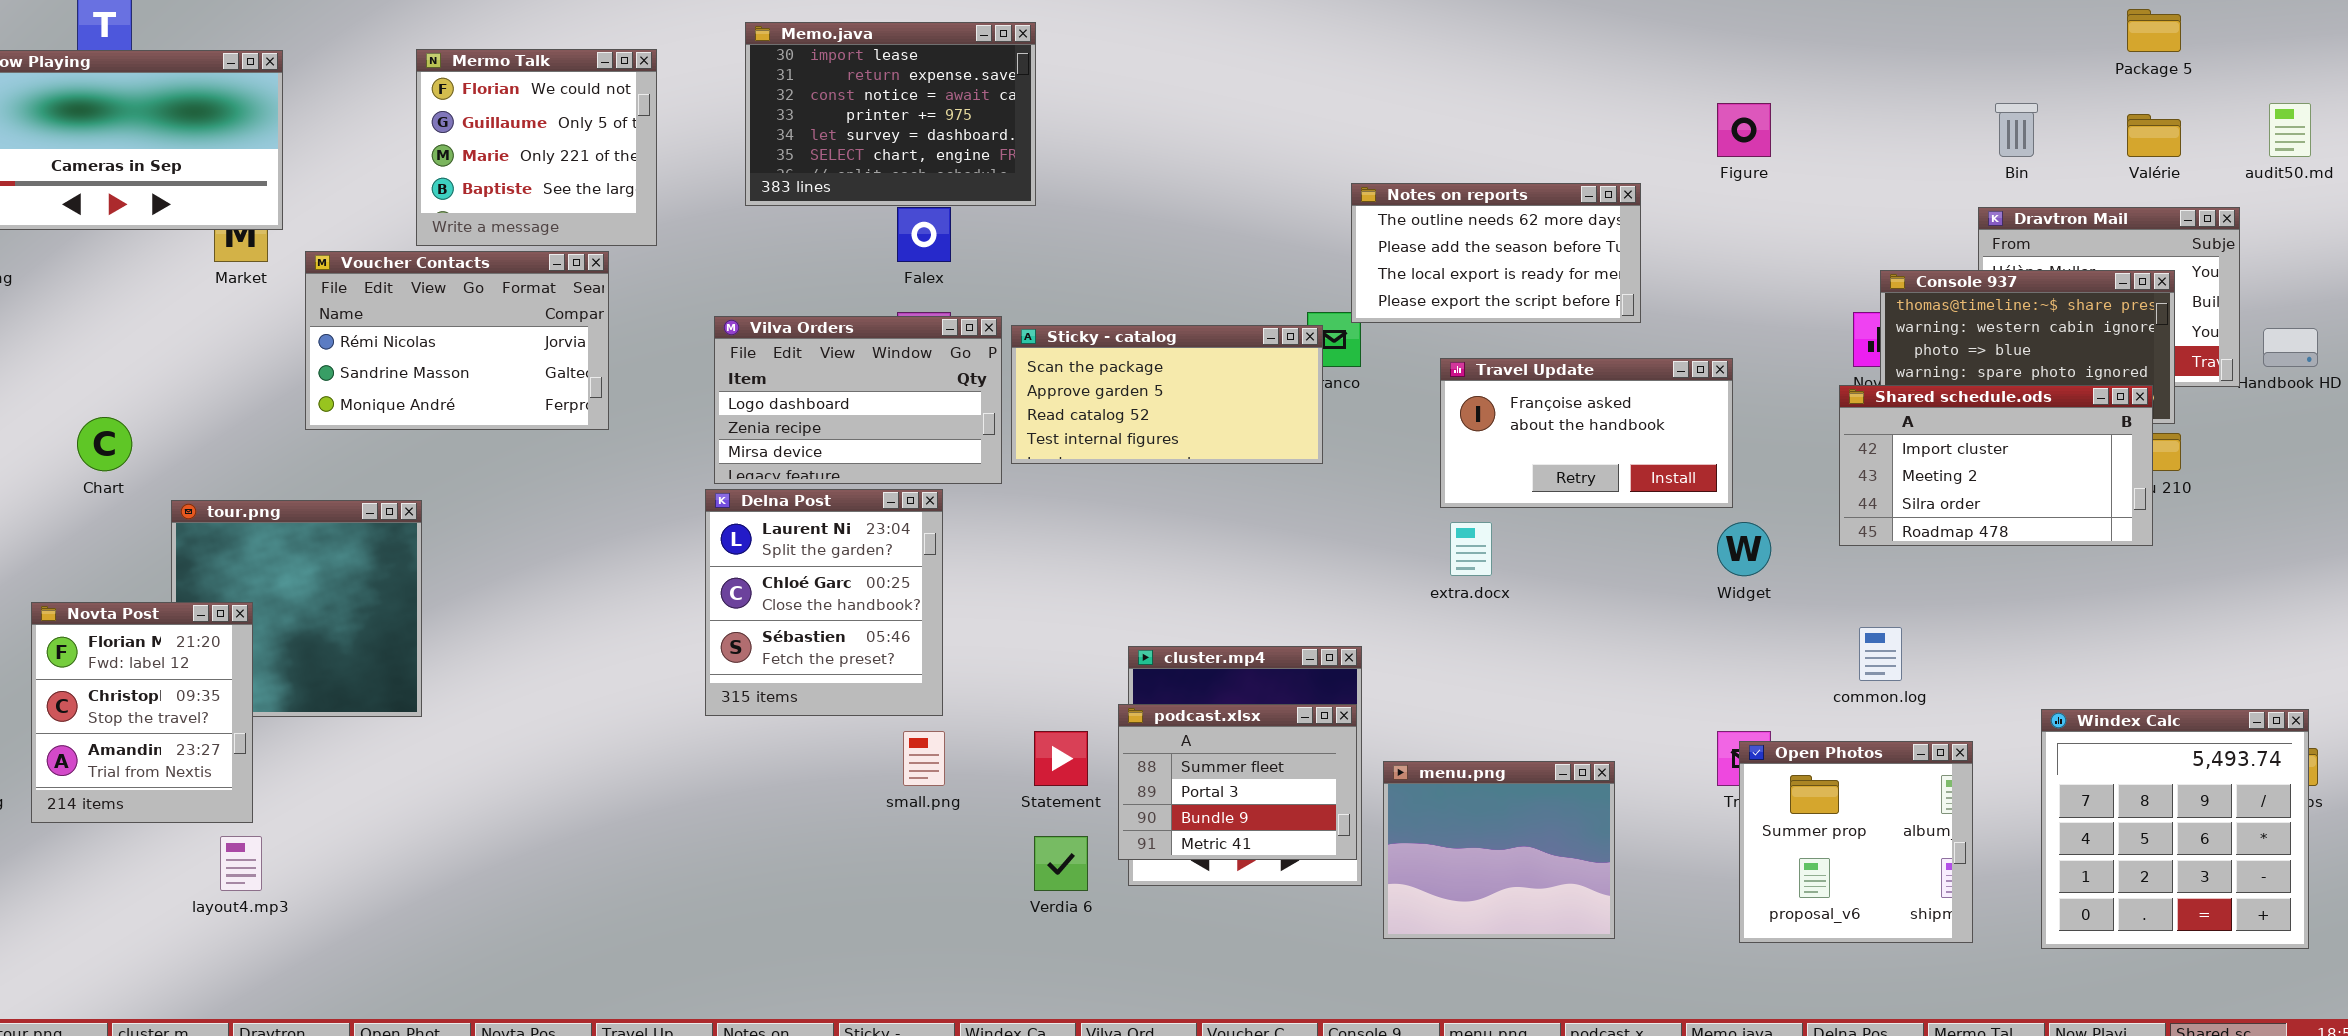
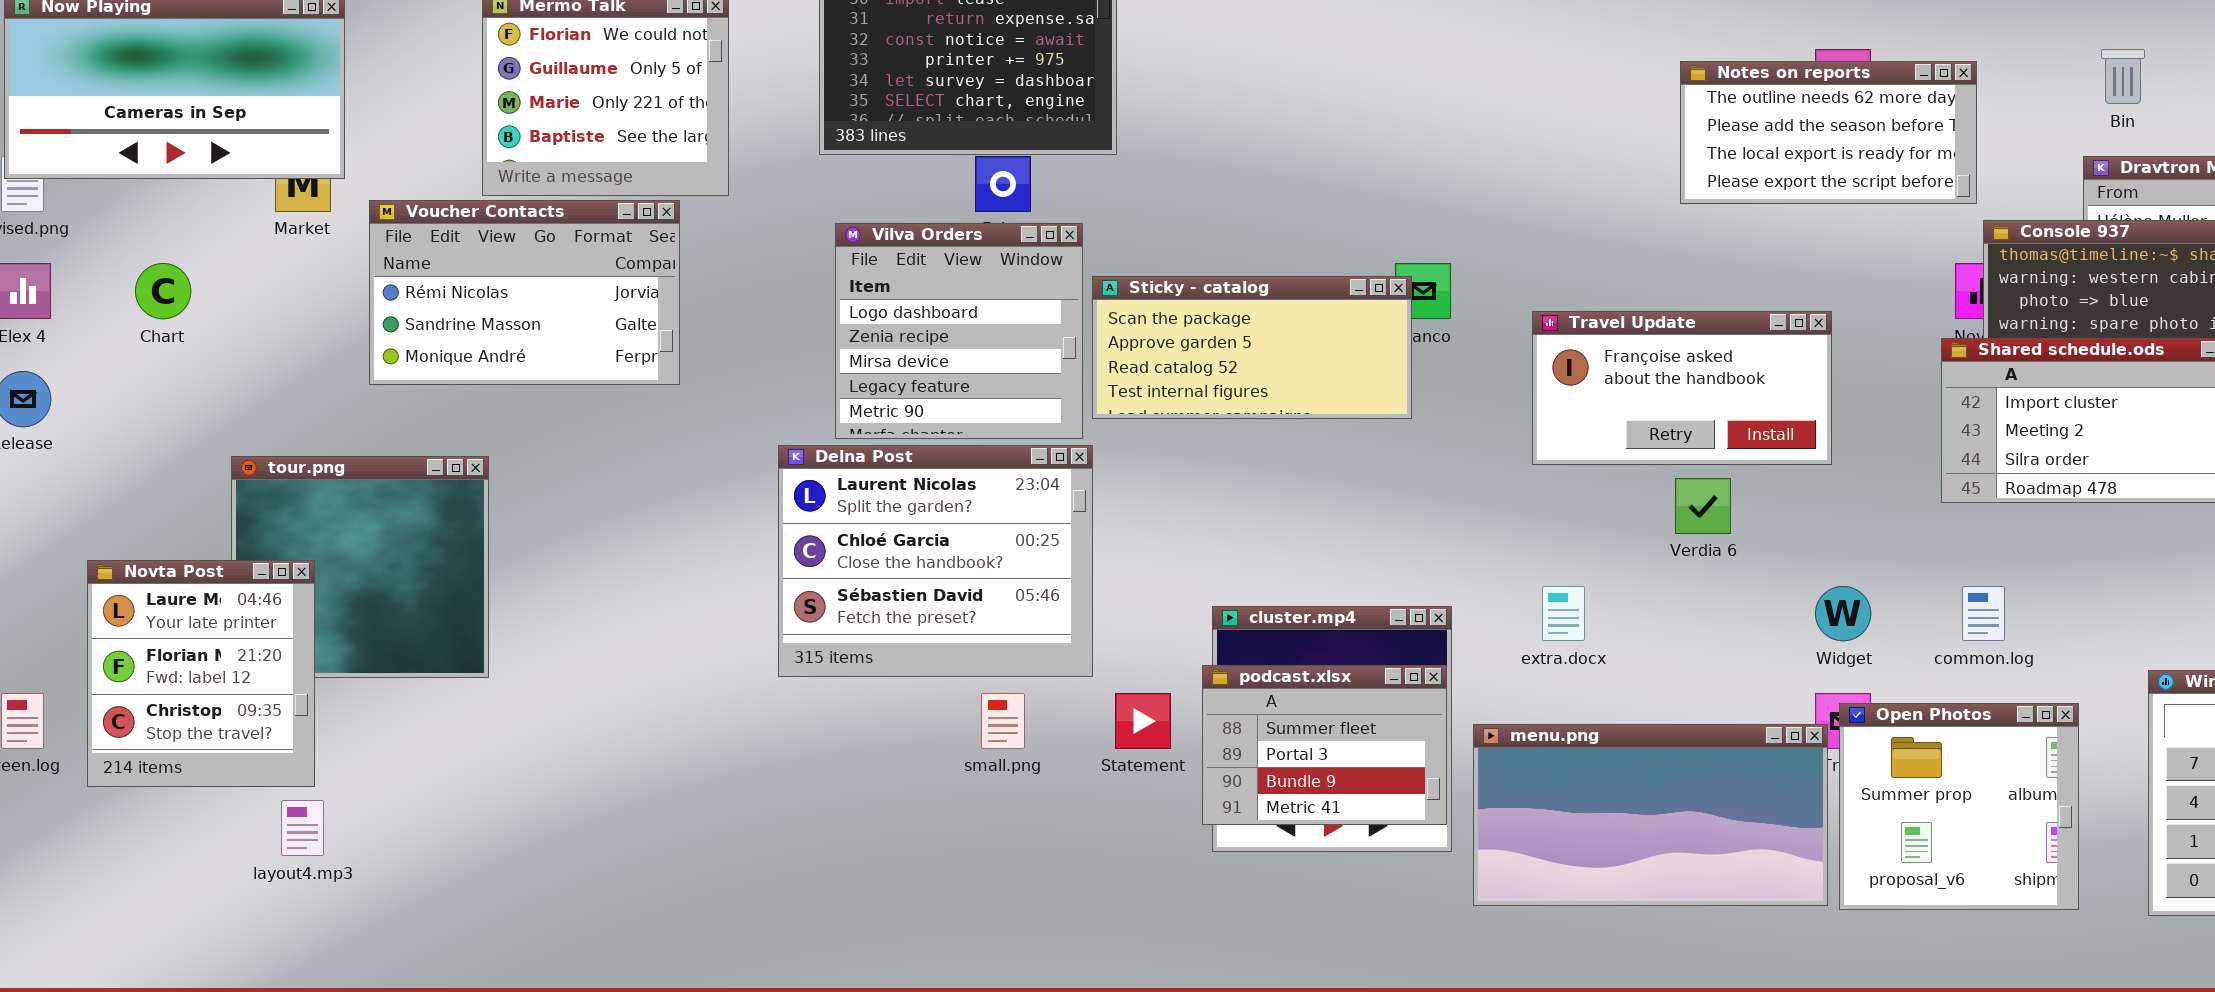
Notes on reports: [1351,183,1641,323] -> [1680,61,1977,204], moved
Vilva Orders: [714,316,1002,484] -> [835,223,1083,439], resized
Chart: [77,417,132,471] -> [135,263,191,319], moved
Delna Post: [705,489,943,716] -> [778,445,1093,677], resized
extra.docx: [1450,522,1492,576] -> [1542,586,1585,641], moved
Widget: [1717,522,1771,576] -> [1815,586,1871,641], moved
Novta Post: [31,602,253,823] -> [87,560,315,787], scrolled up 1 row
menu.png: [1383,761,1615,939] -> [1473,724,1828,906], resized
Verdia 6: [1034,836,1088,891] -> [1675,478,1731,534], moved

